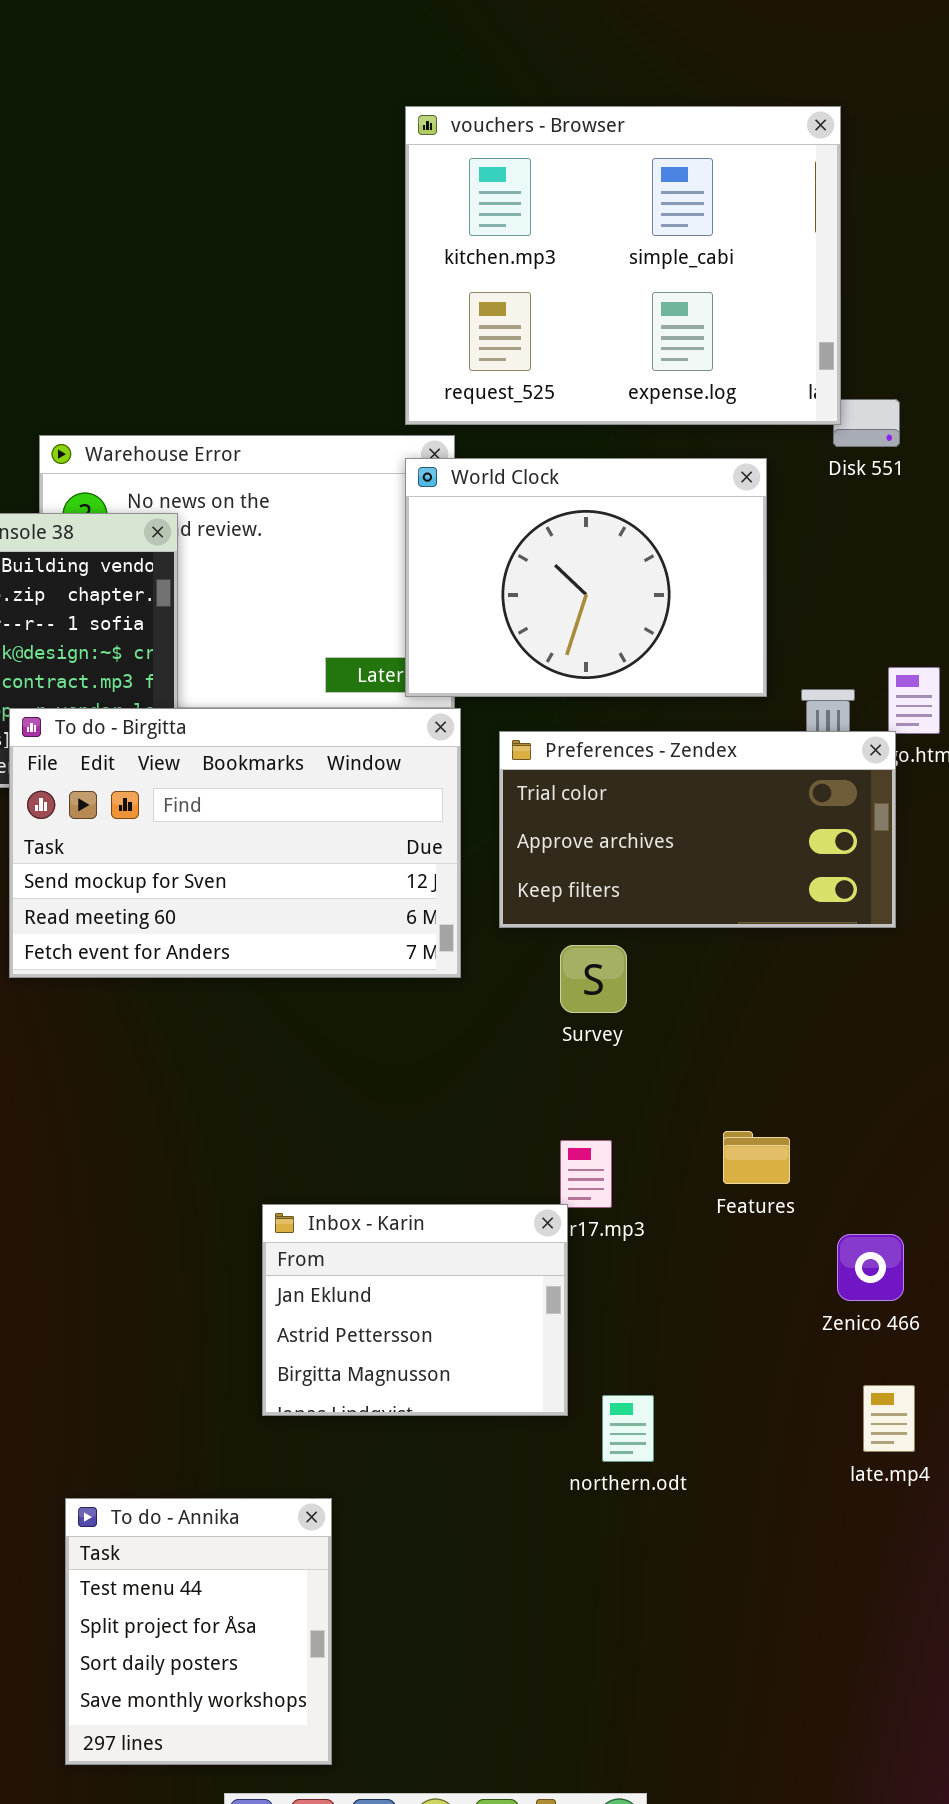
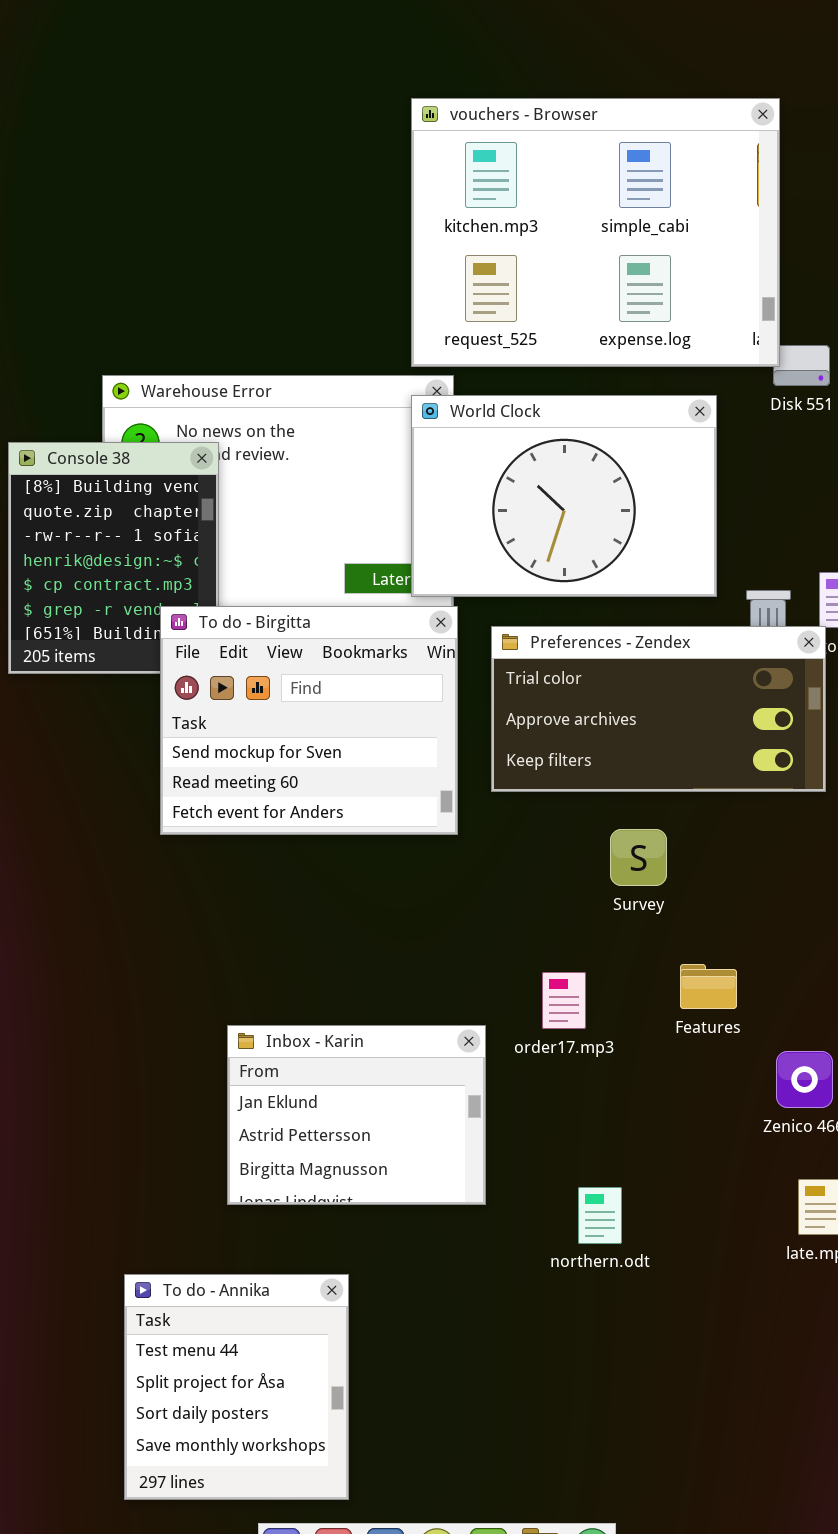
To do - Birgitta: [9,708,461,978] -> [160,606,458,835], resized
Survey: [560,945,627,1013] -> [610,829,667,886], moved
Inbox - Karin: [262,1204,568,1416] -> [227,1025,486,1205], moved

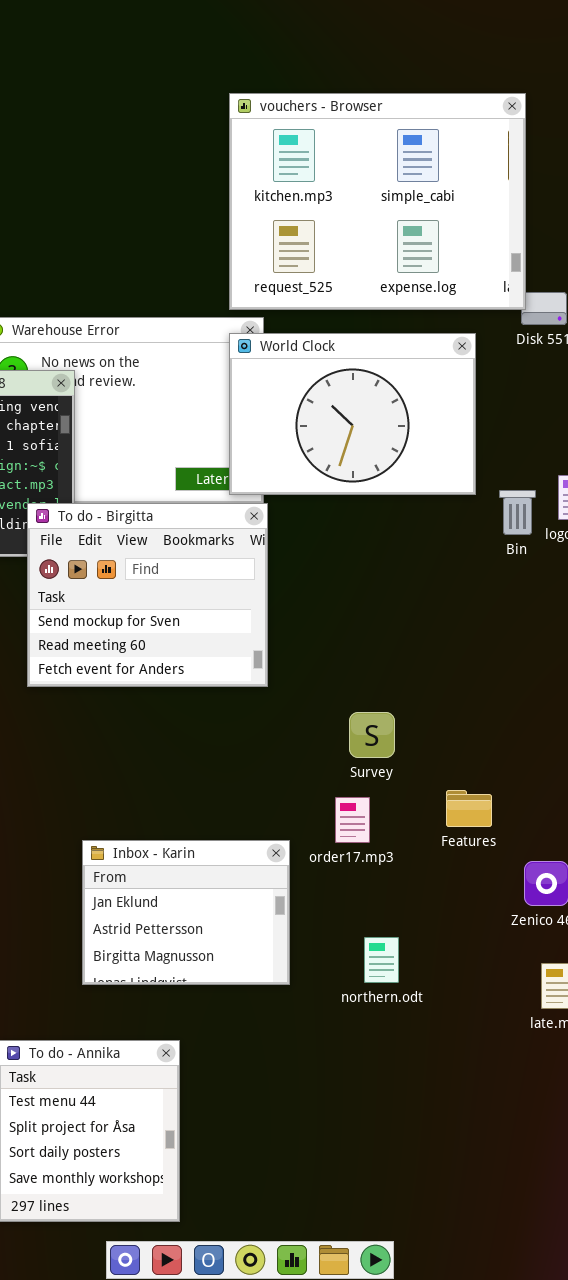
Preferences - Zendex: [491,626,826,792] -> none, closed
Survey: [610,829,667,886] -> [349,712,395,758], moved
northern.odt: [578,1187,622,1244] -> [364,937,399,983], moved

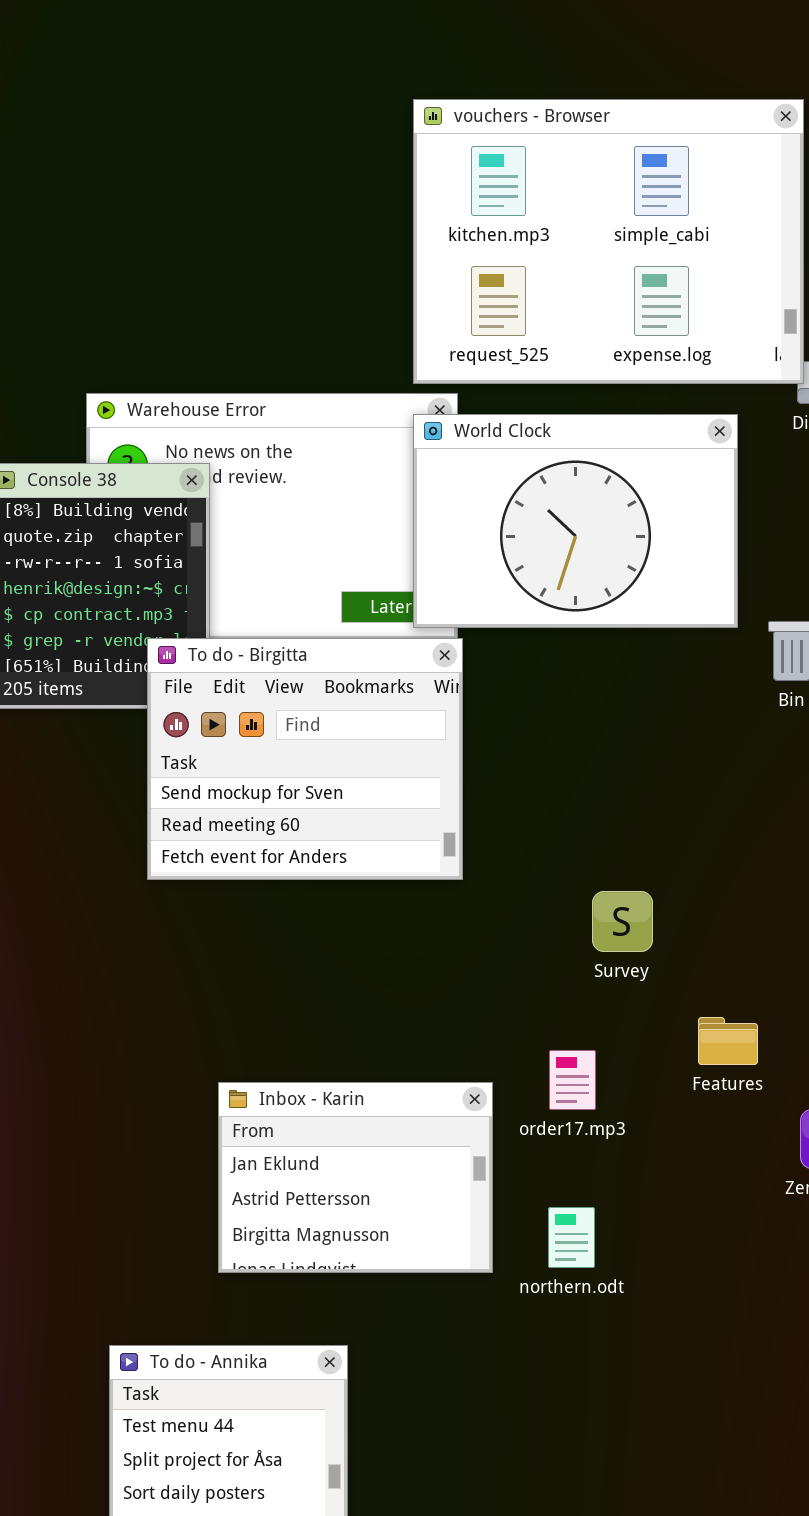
Survey: [349,712,395,758] -> [592,891,653,952], moved
order17.mp3: [335,797,370,843] -> [549,1050,596,1110], moved
northern.odt: [364,937,399,983] -> [548,1207,595,1268], moved

